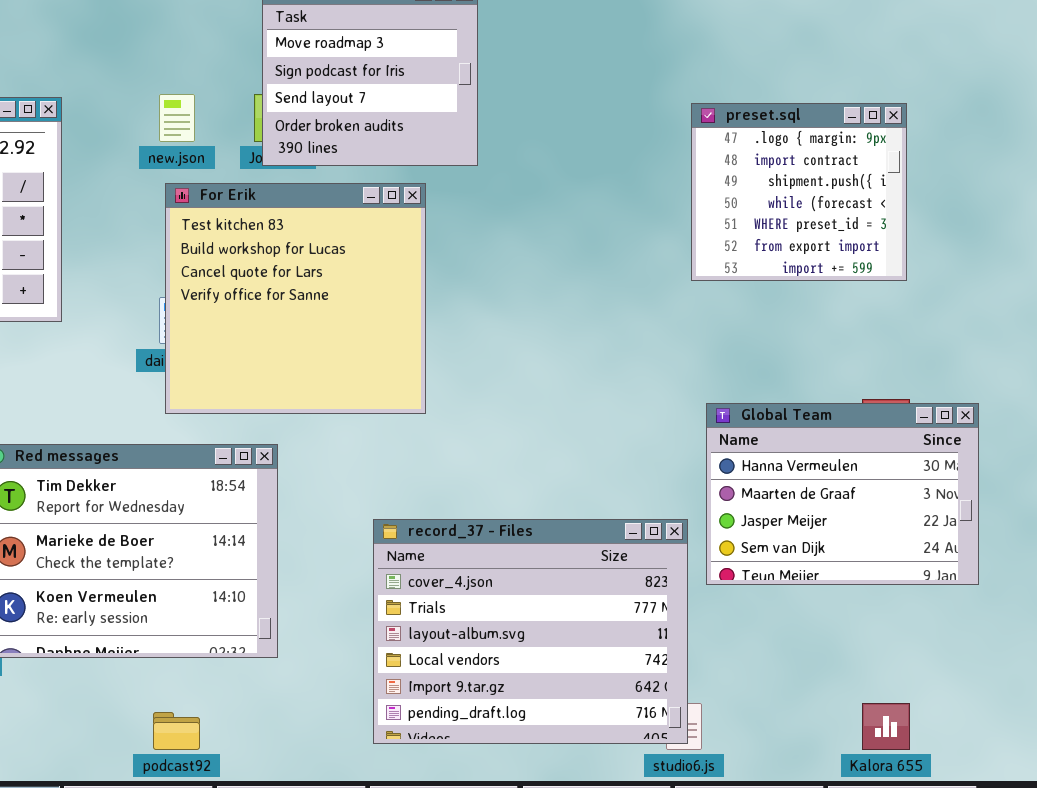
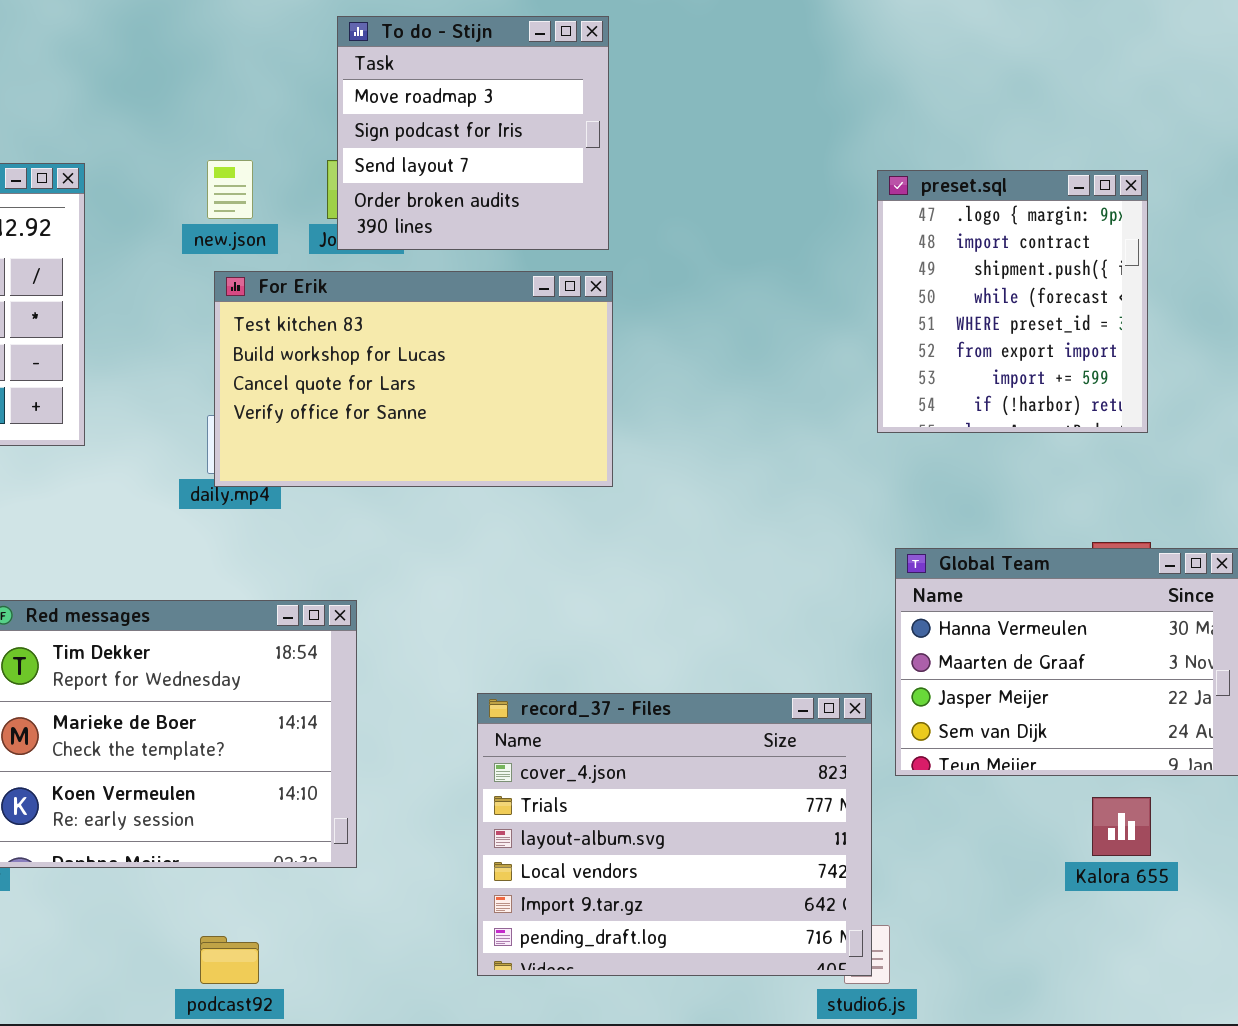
preset.sql: [691,103,907,281] -> [877,170,1148,433], resized
For Erik: [165,183,426,414] -> [214,271,613,487], resized
Kalora 655: [862,703,910,750] -> [1092,797,1151,856], moved

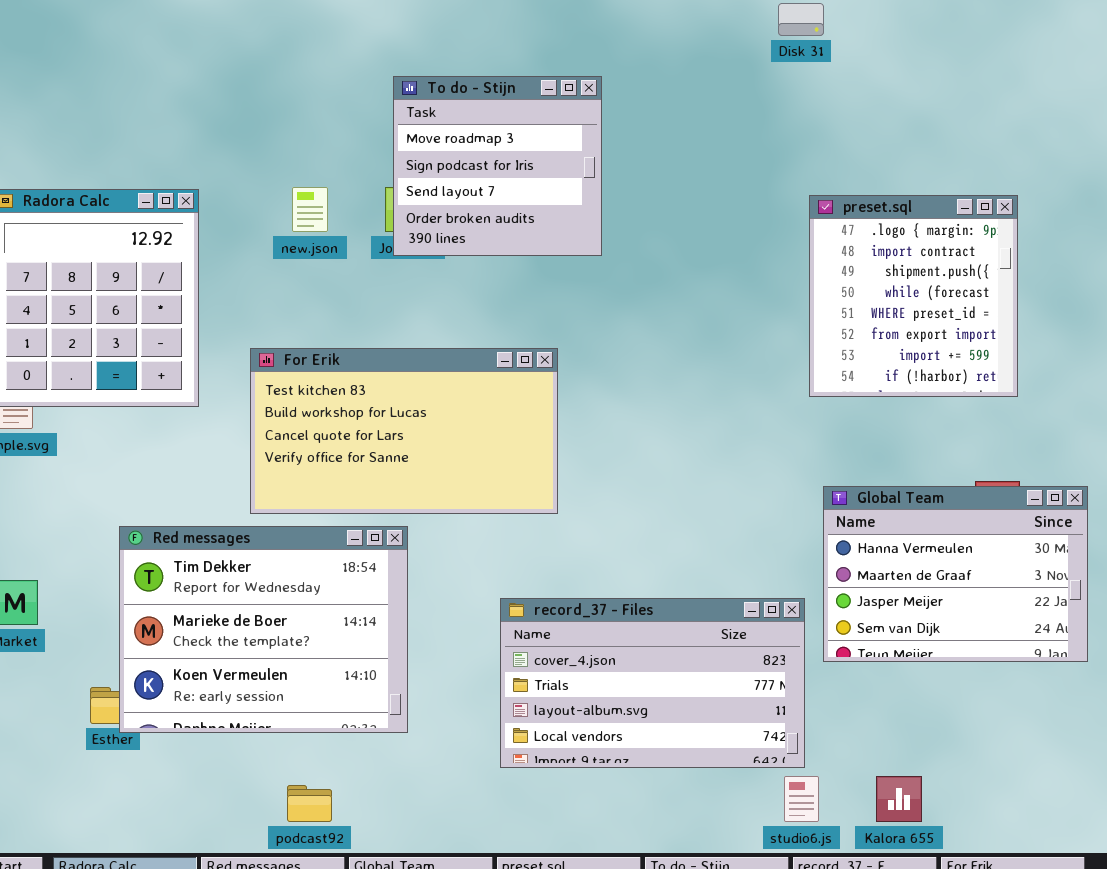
For Erik: [214,271,613,487] -> [250,348,558,514], moved
record_37 - Files: [477,693,872,976] -> [500,598,805,768], resized
Kalora 655: [1092,797,1151,856] -> [876,776,922,822], moved

